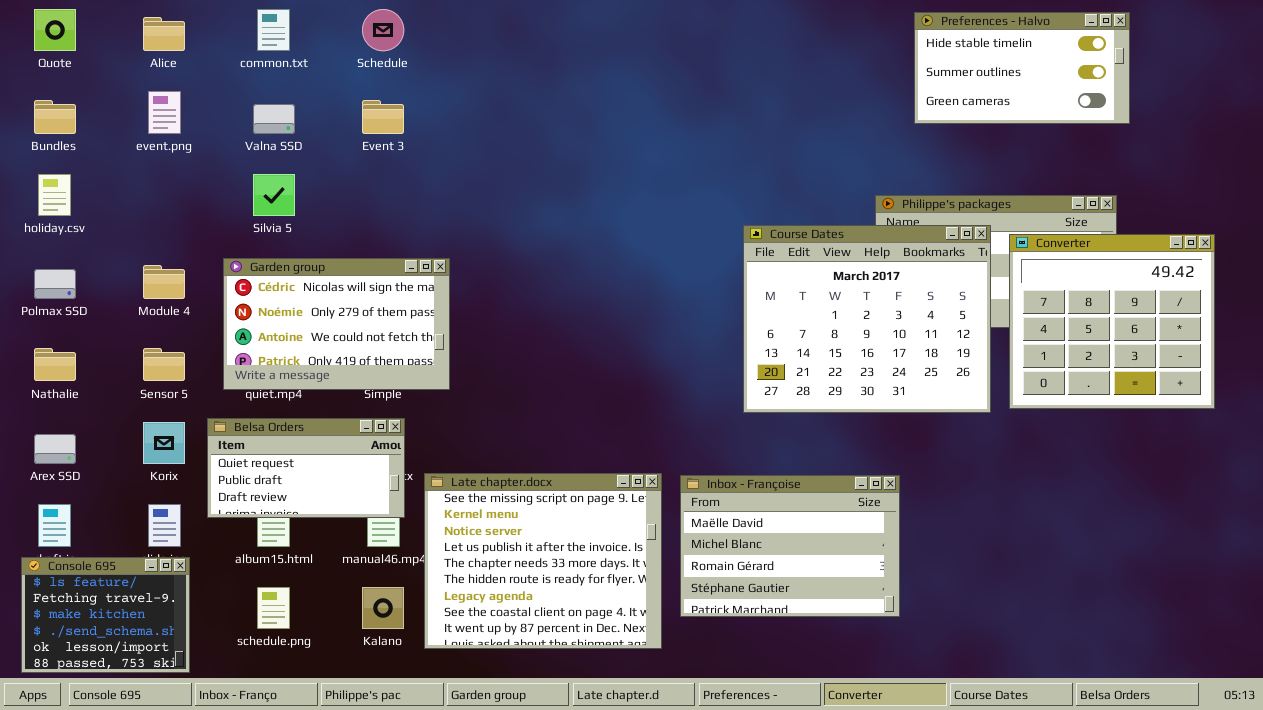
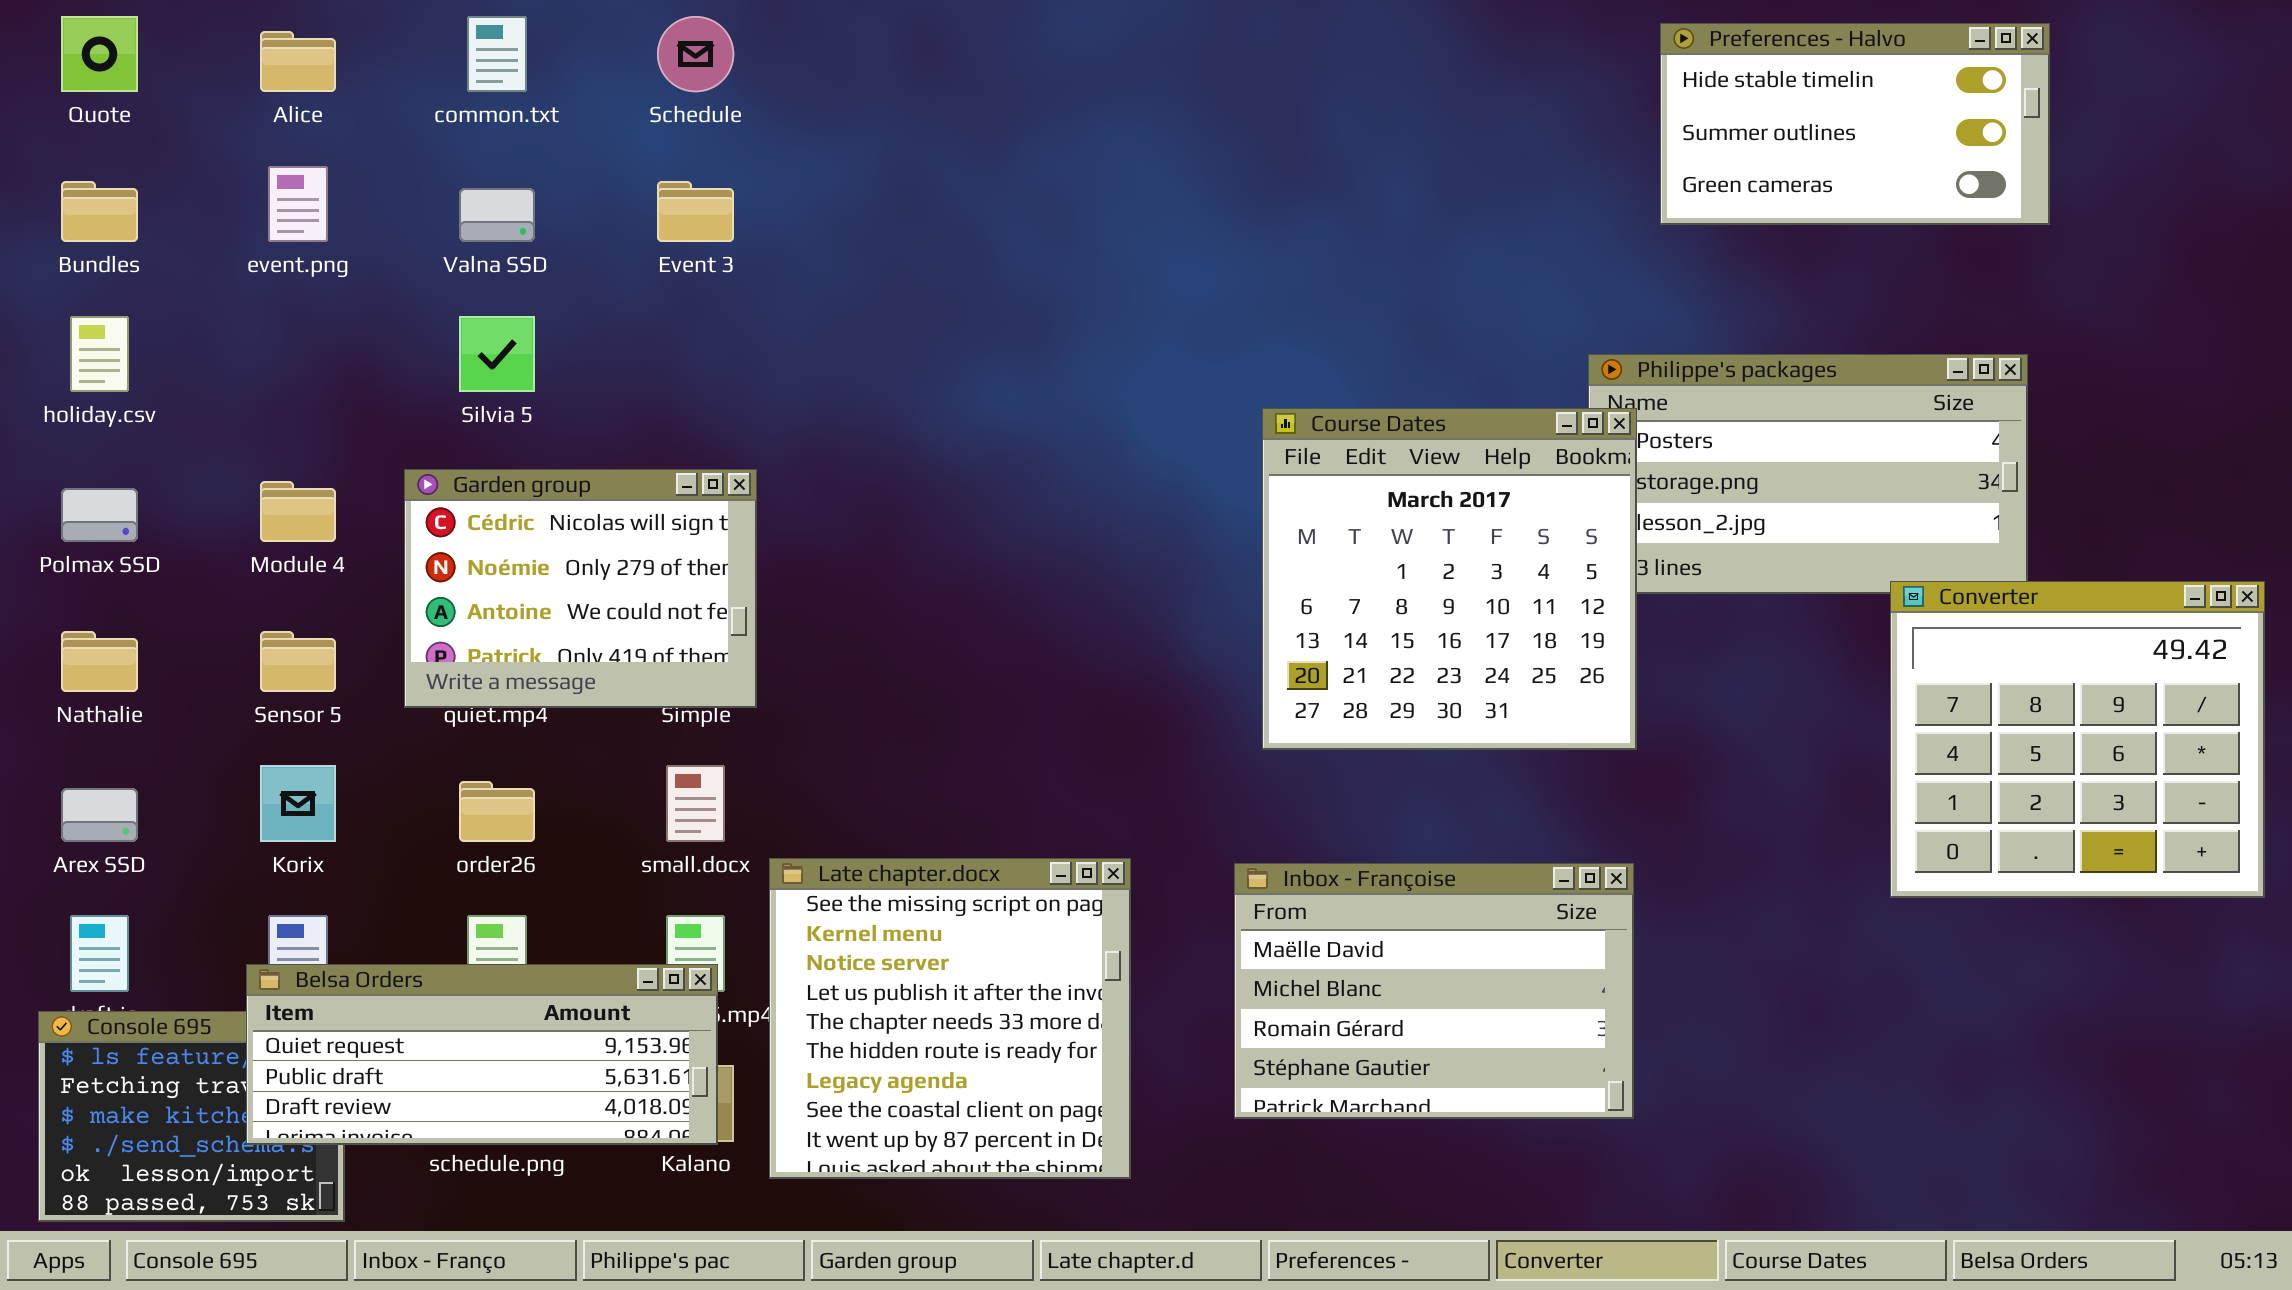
Course Dates: [743,225,991,413] -> [1262,408,1637,750], moved, resized
Converter: [1009,234,1215,409] -> [1890,581,2265,898], moved
Garden group: [223,258,450,390] -> [404,469,757,708], resized
Belsa Orders: [207,418,405,518] -> [246,964,718,1145], moved, resized
Late chapter.docx: [424,473,662,649] -> [769,858,1131,1179], resized

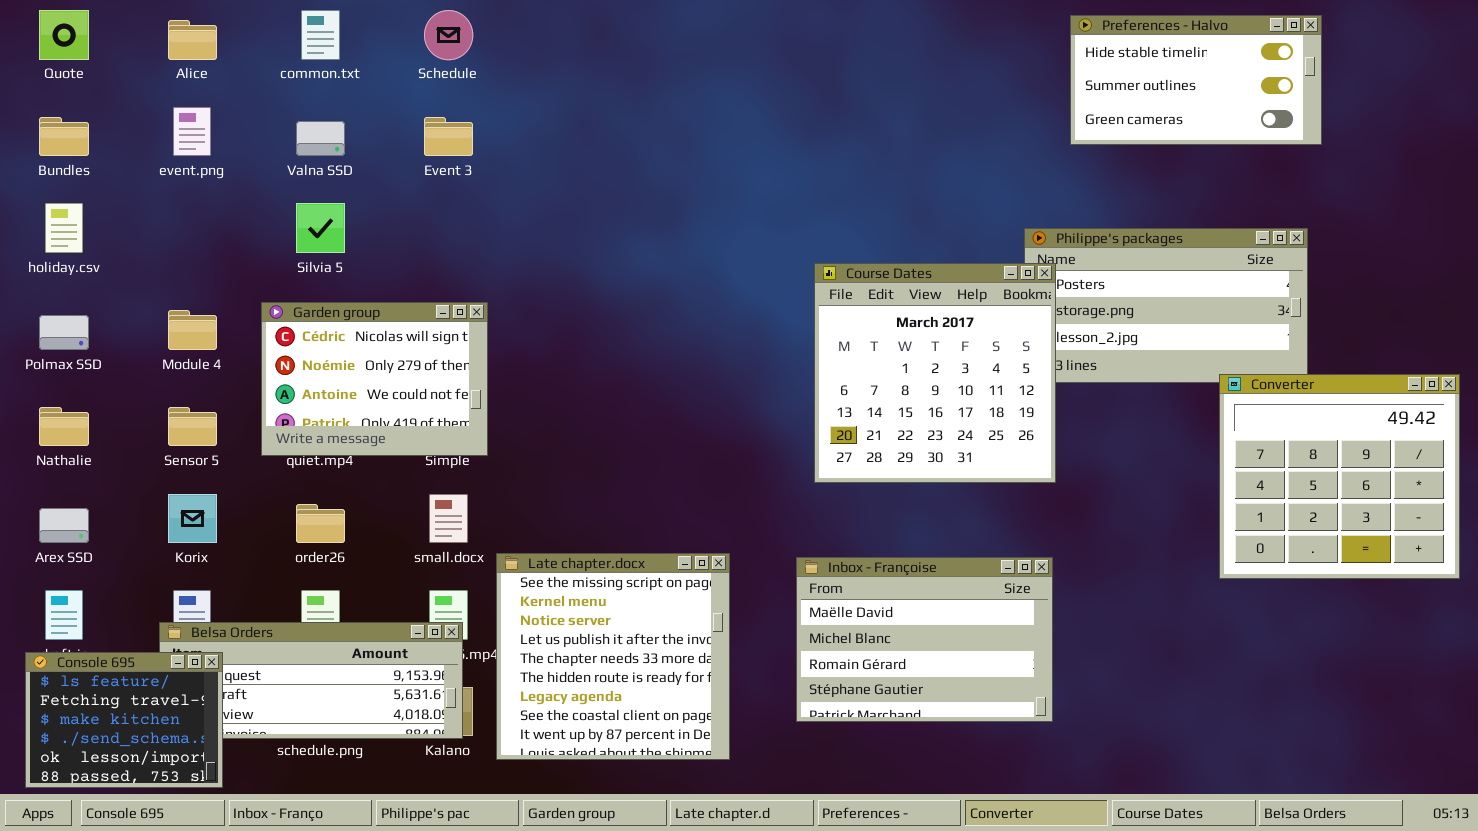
Console 695: [38,1011,345,1222] -> [25,652,223,788], raised

